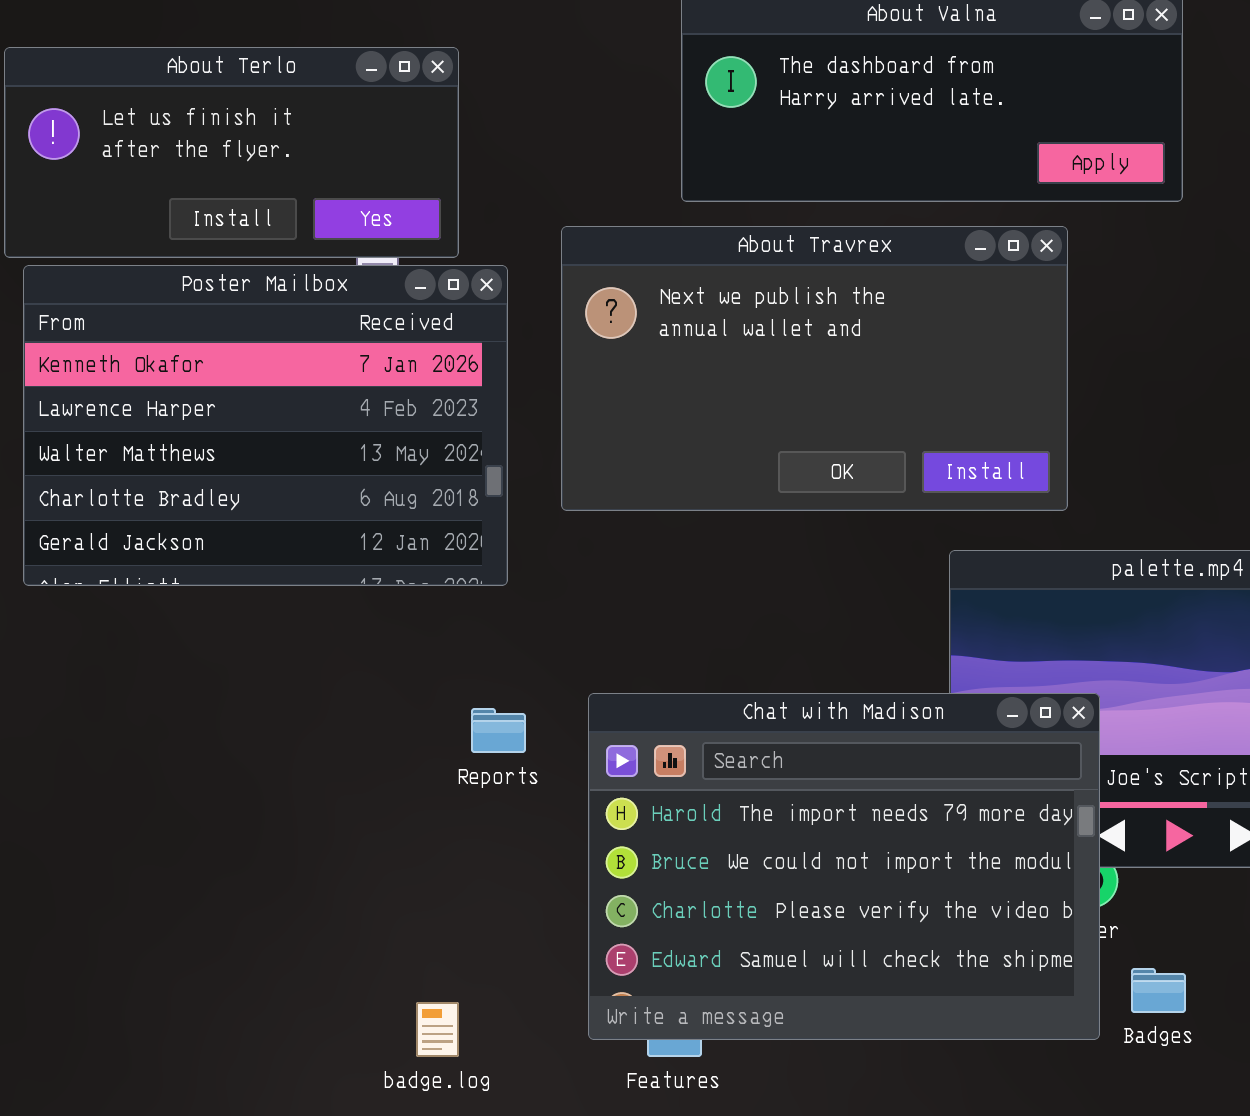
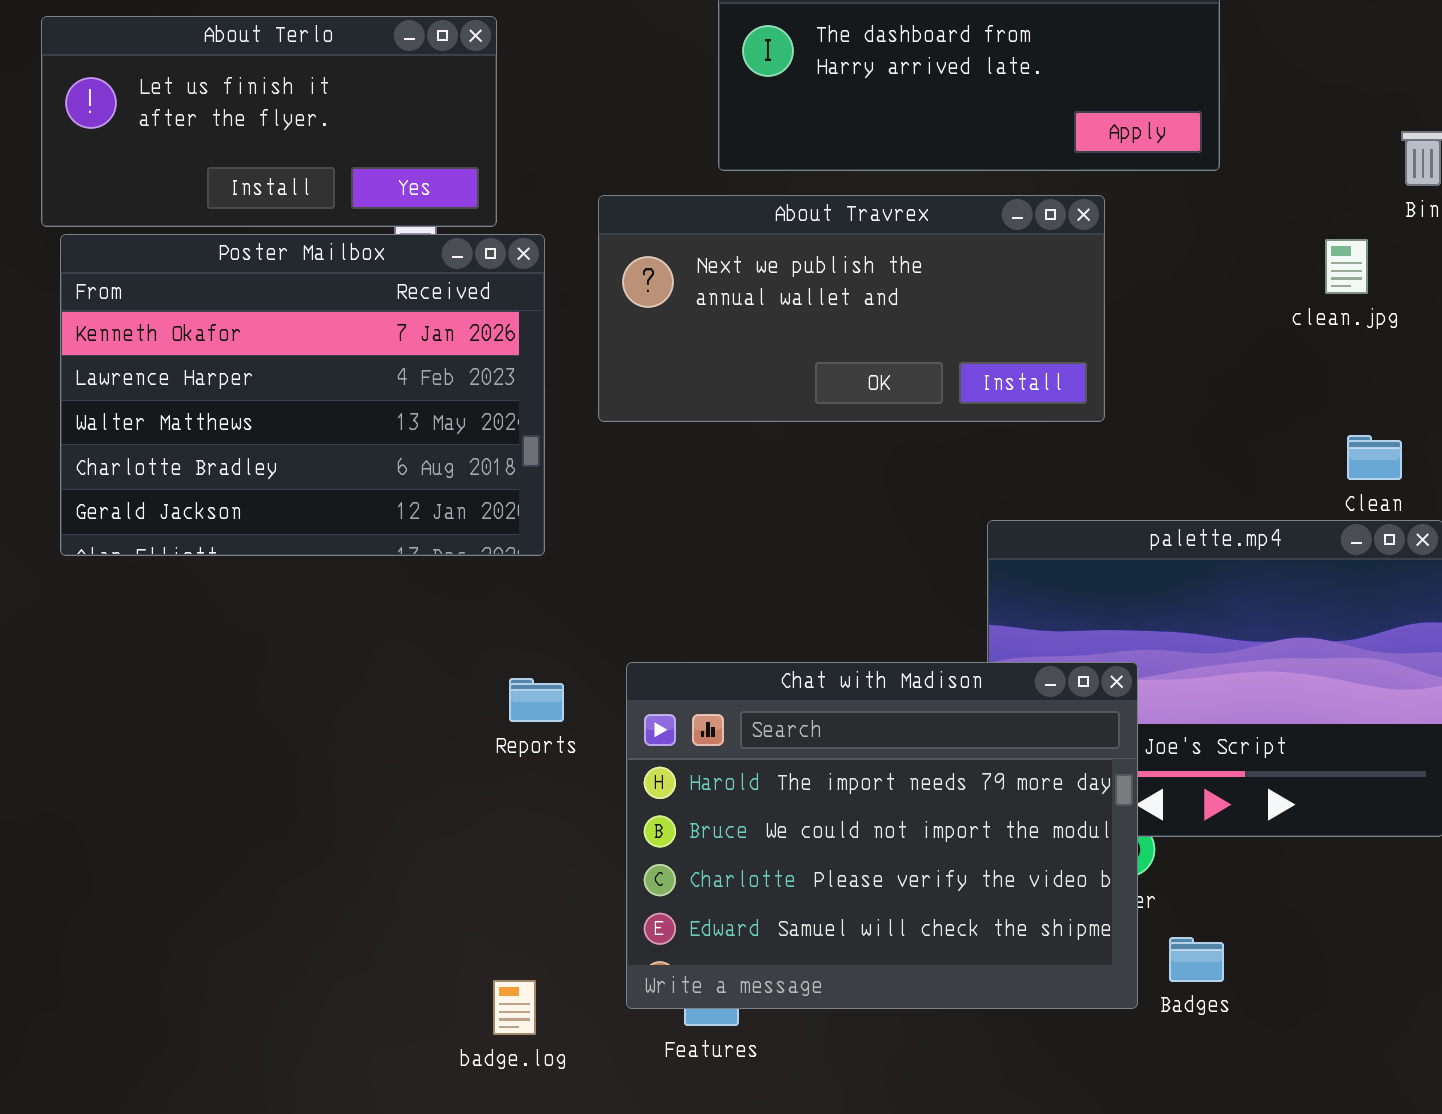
About Travrex: [561,226,1068,511] -> [598,195,1105,422], resized
badge.log: [416,1002,459,1057] -> [493,980,536,1035], moved

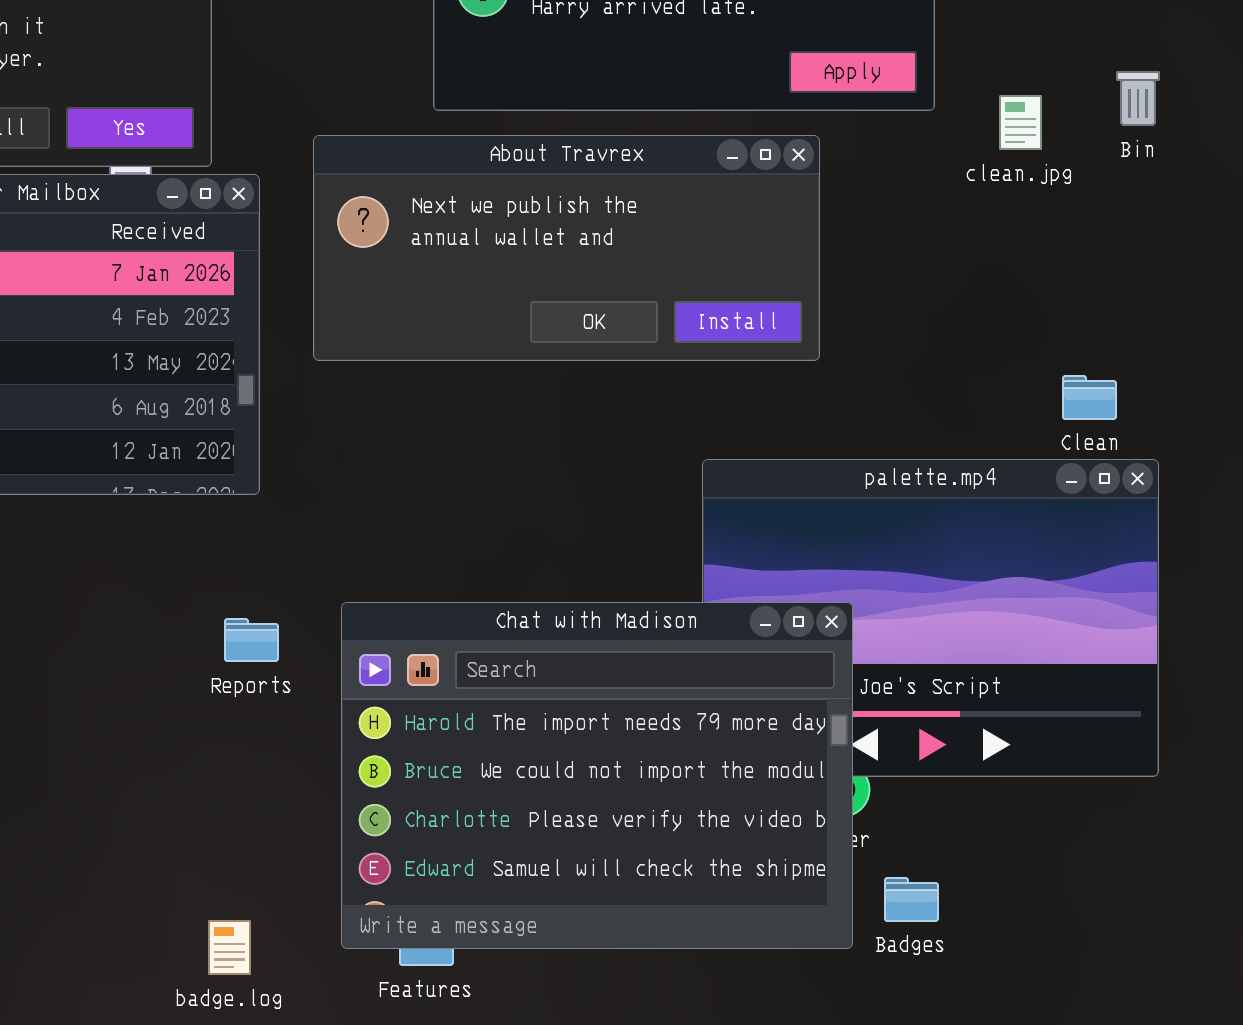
clean.jpg: [1325,239,1368,294] -> [999,95,1042,150], moved

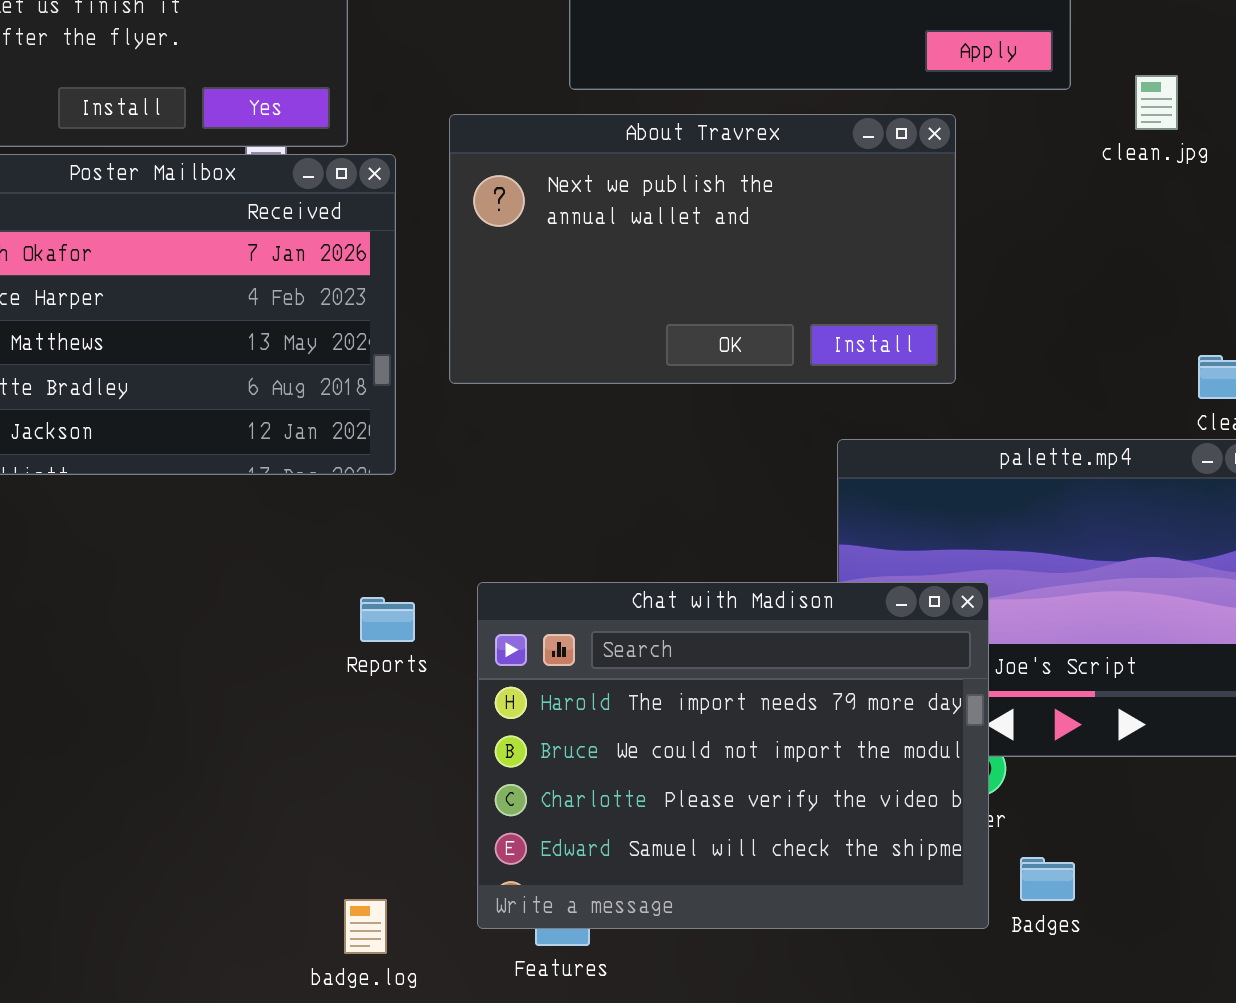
About Travrex: [313,135,820,361] -> [449,114,956,384], resized

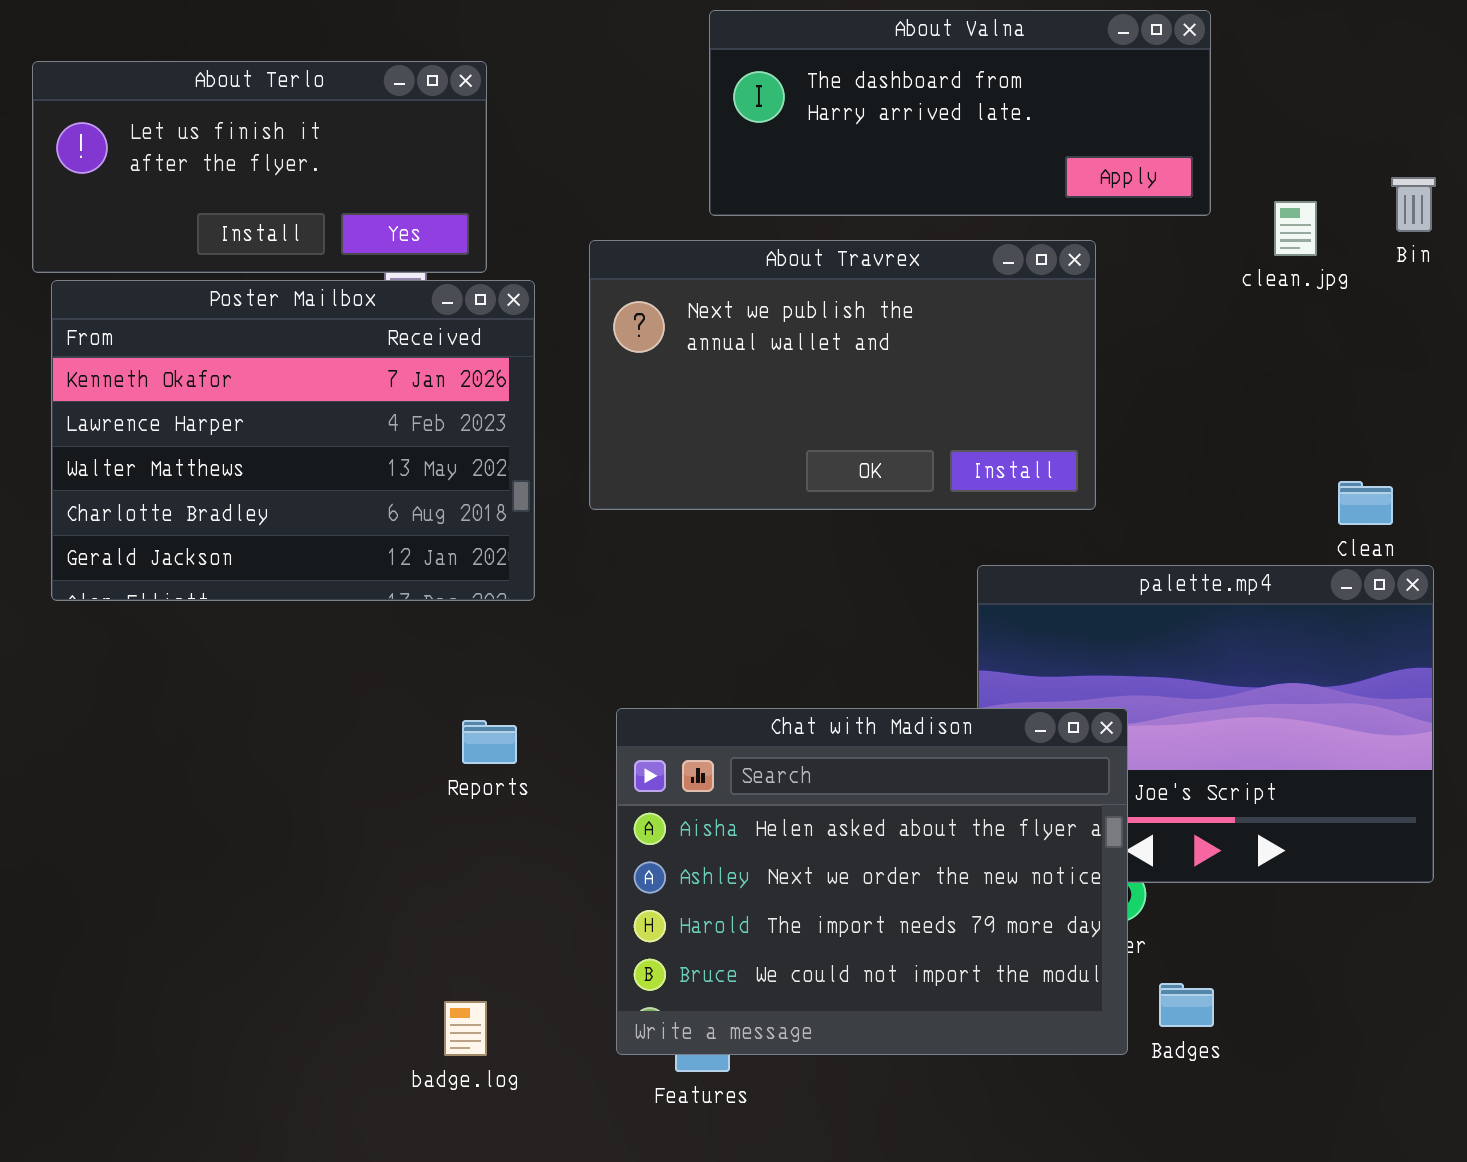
Chat with Madison: [477,582,989,929] -> [616,708,1128,1055], scrolled up 2 rows
Reports: [360,597,415,642] -> [462,720,517,764], moved
badge.log: [344,899,387,954] -> [444,1001,487,1056], moved

